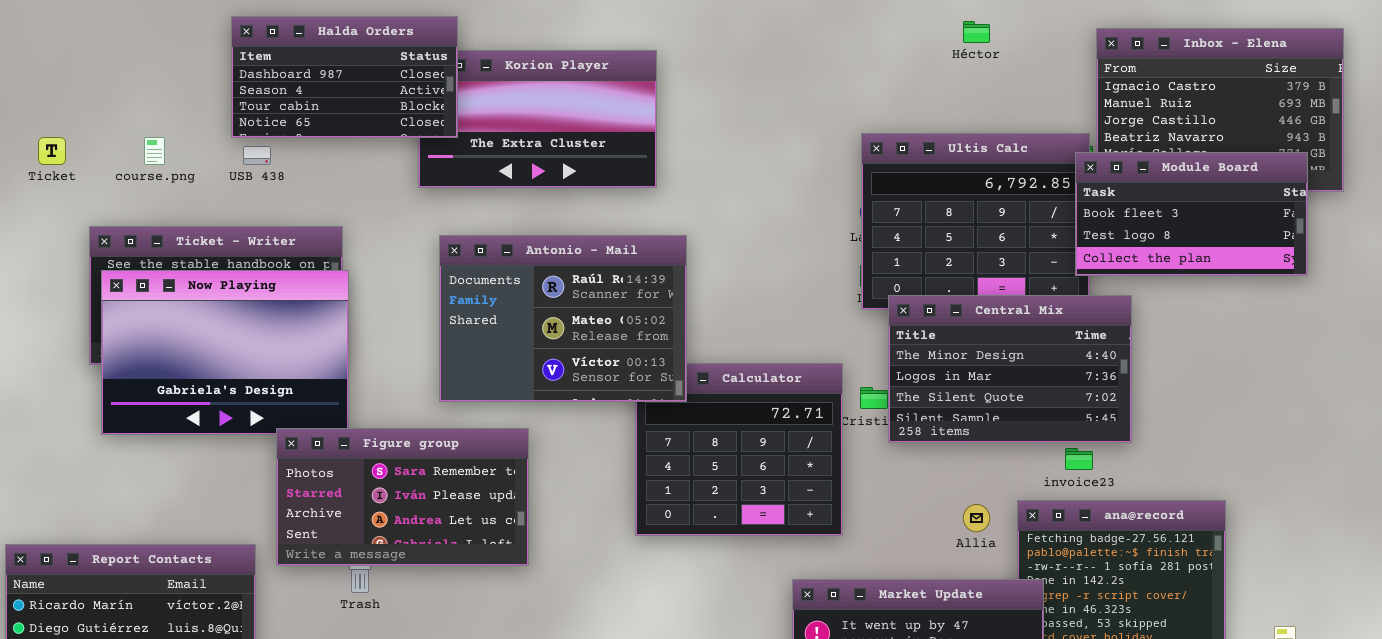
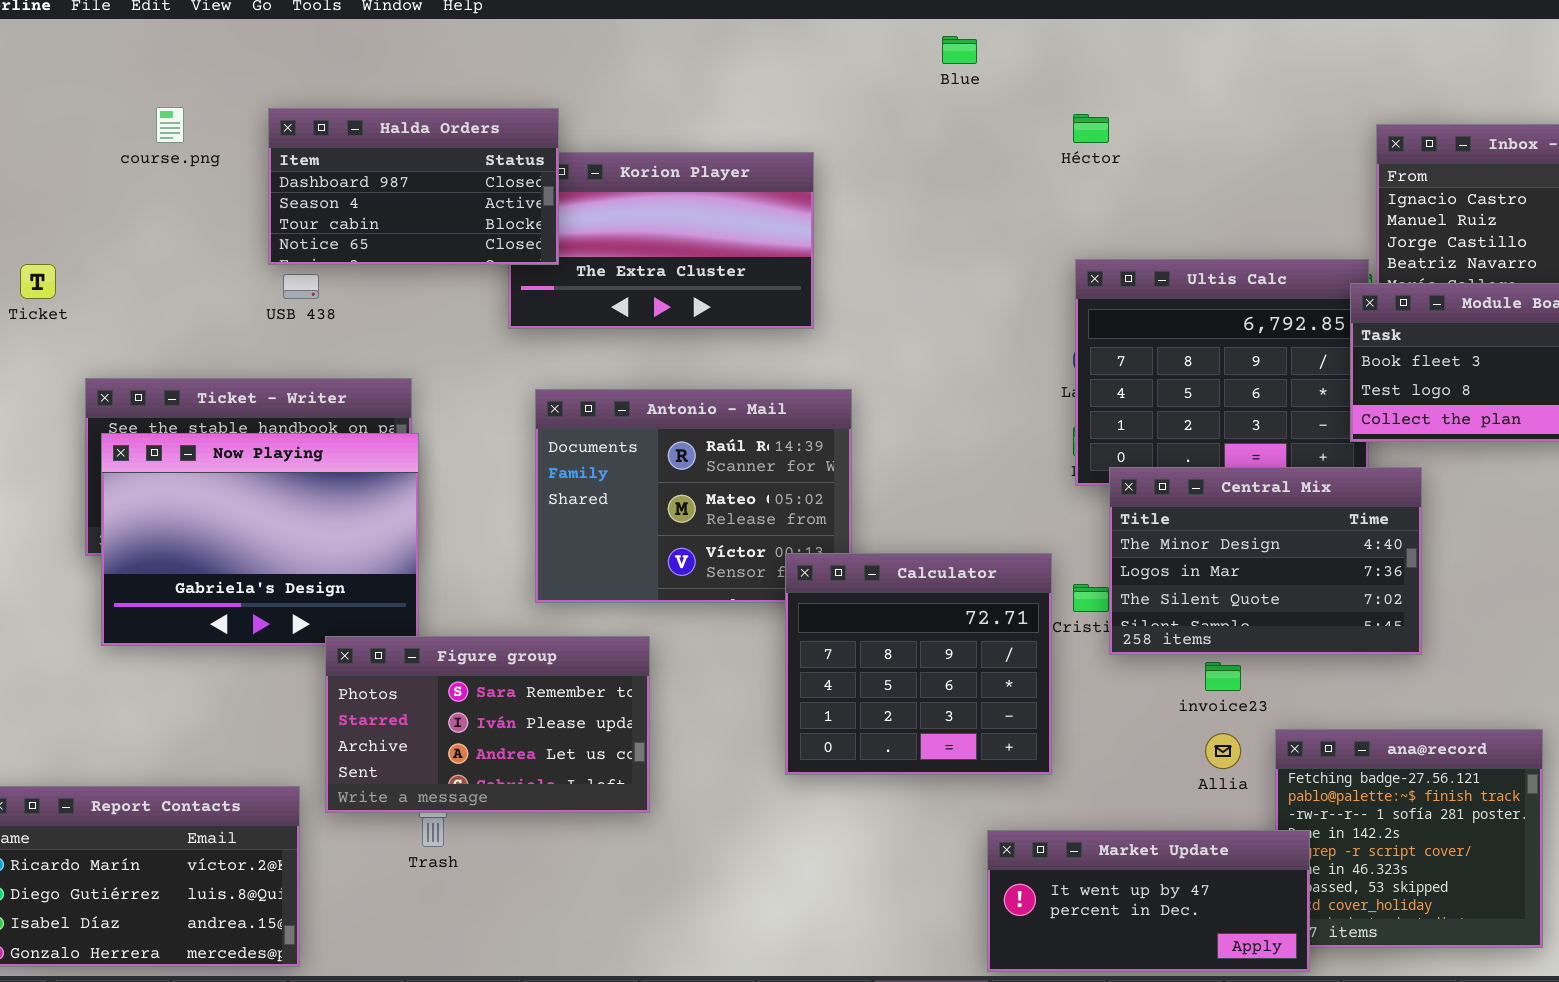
Héctor: [963,21,990,43] -> [1073,114,1109,143], moved
course.png: [144,137,165,165] -> [156,107,184,143], moved
Calculator: [635,363,843,536] -> [785,553,1052,775], raised
invoice23: [1065,448,1093,470] -> [1205,662,1241,691], moved

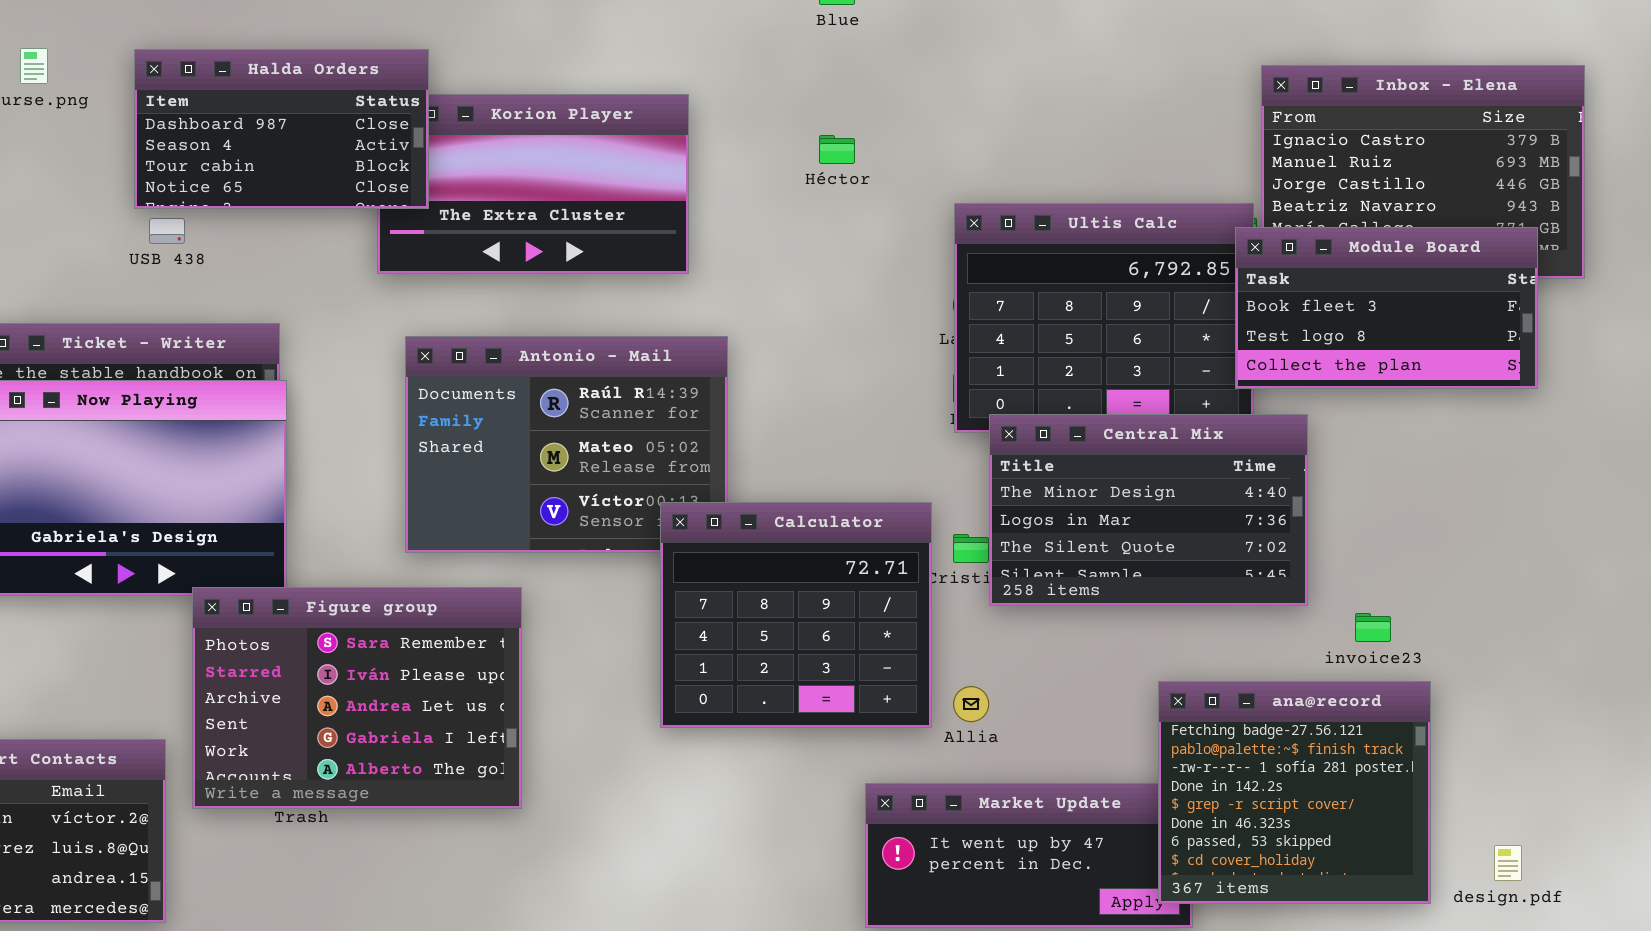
Héctor: [1073,114,1109,143] -> [819,135,855,164], moved
Figure group: [325,636,650,813] -> [192,587,522,809], resized
invoice23: [1205,662,1241,691] -> [1355,613,1391,642], moved
ana@record: [1275,729,1543,948] -> [1158,681,1431,904], raised
Allia: [1205,733,1241,769] -> [953,686,989,722], moved

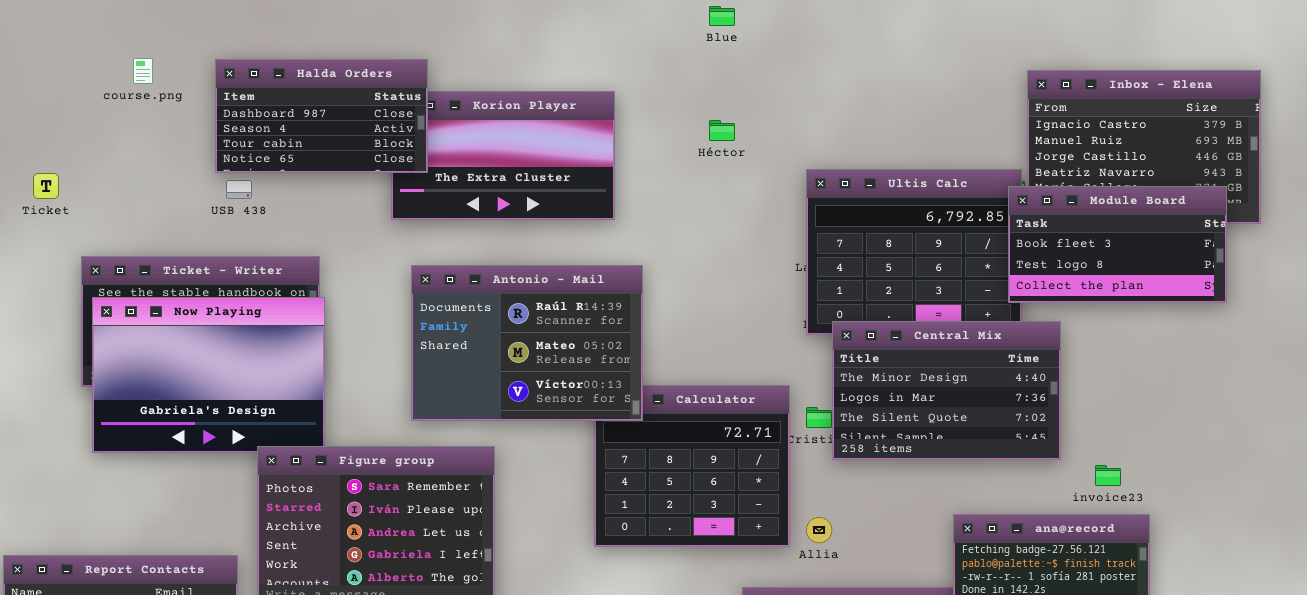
Antonio - Mail: [405,336,728,553] -> [411,265,643,421], raised

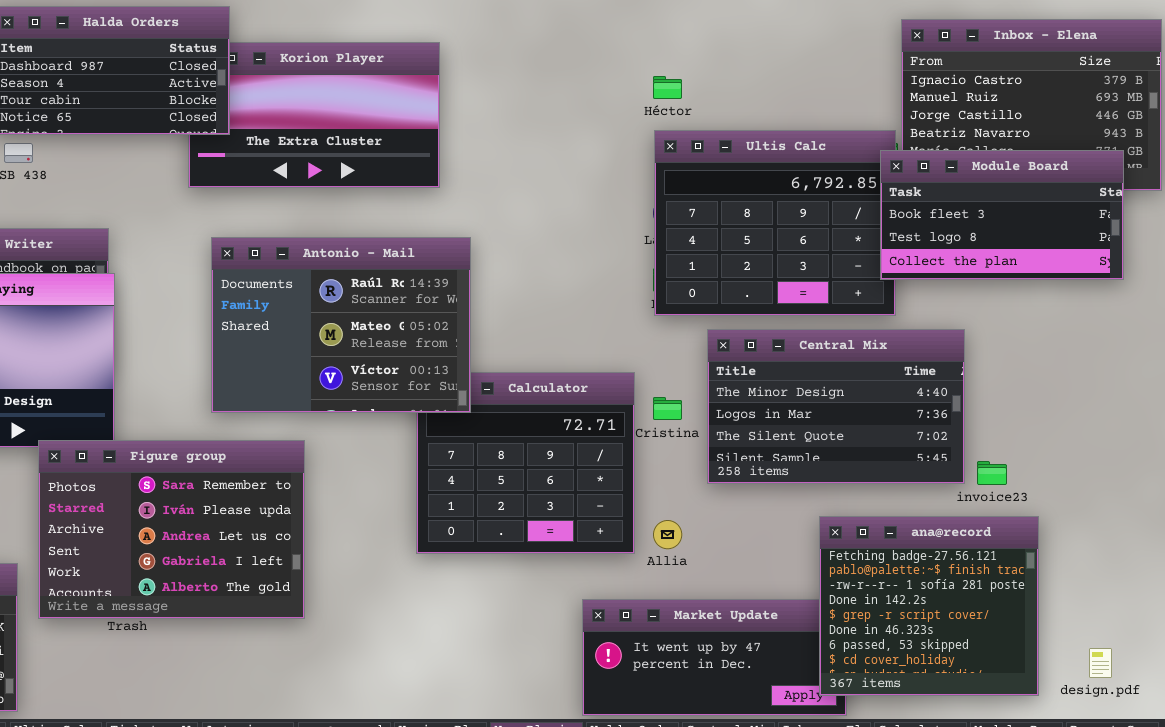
Héctor: [709,120,735,141] -> [653,76,682,99], moved
Central Mix: [832,321,1061,460] -> [707,329,965,484], moved

